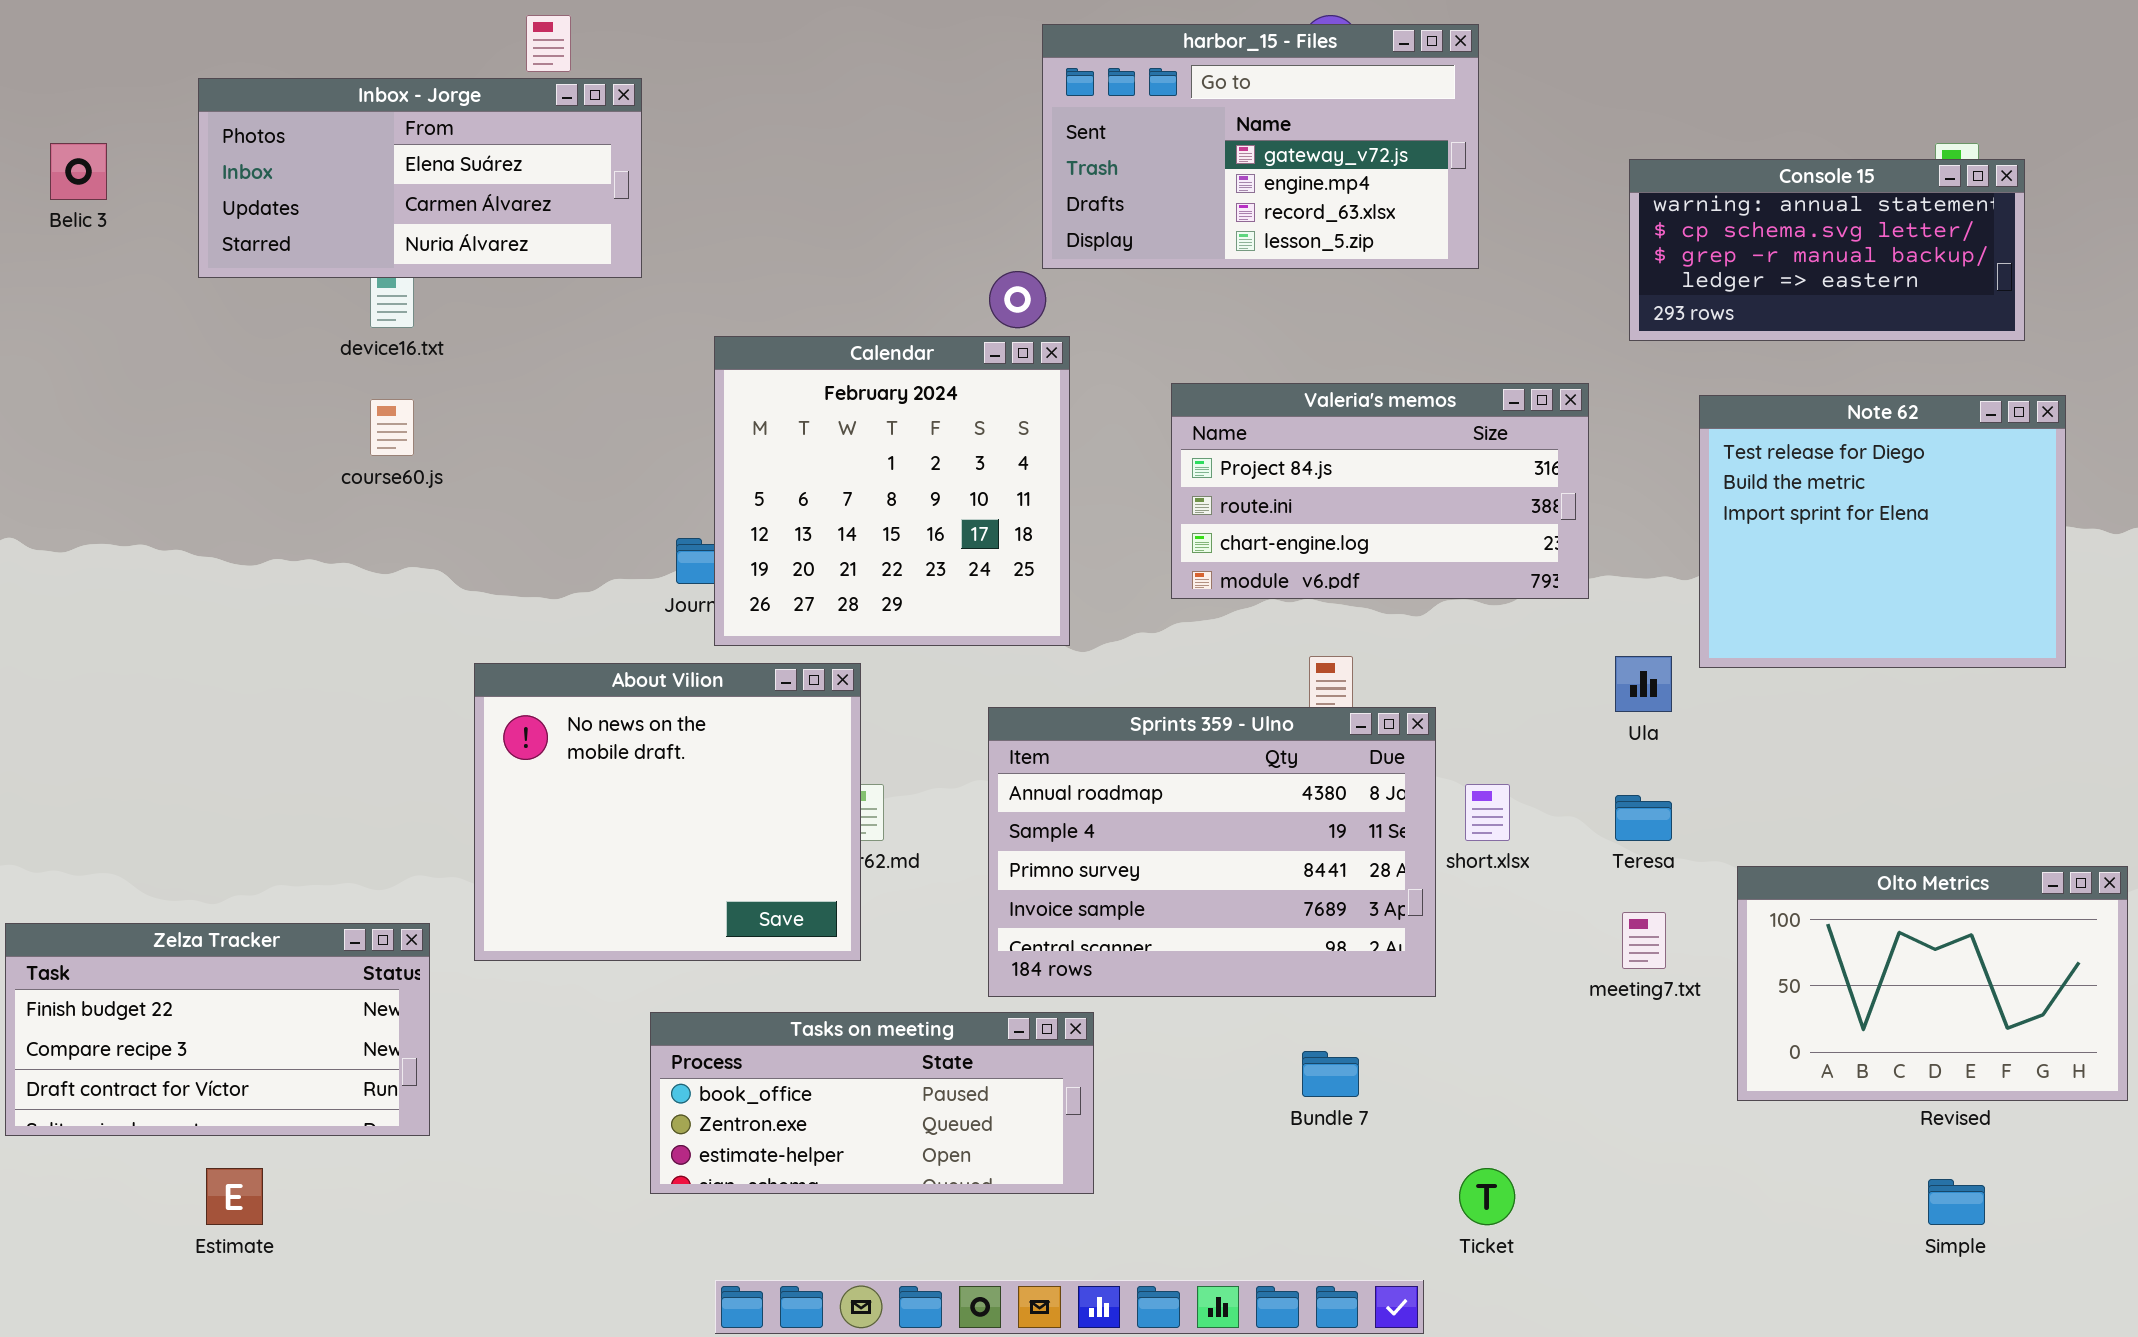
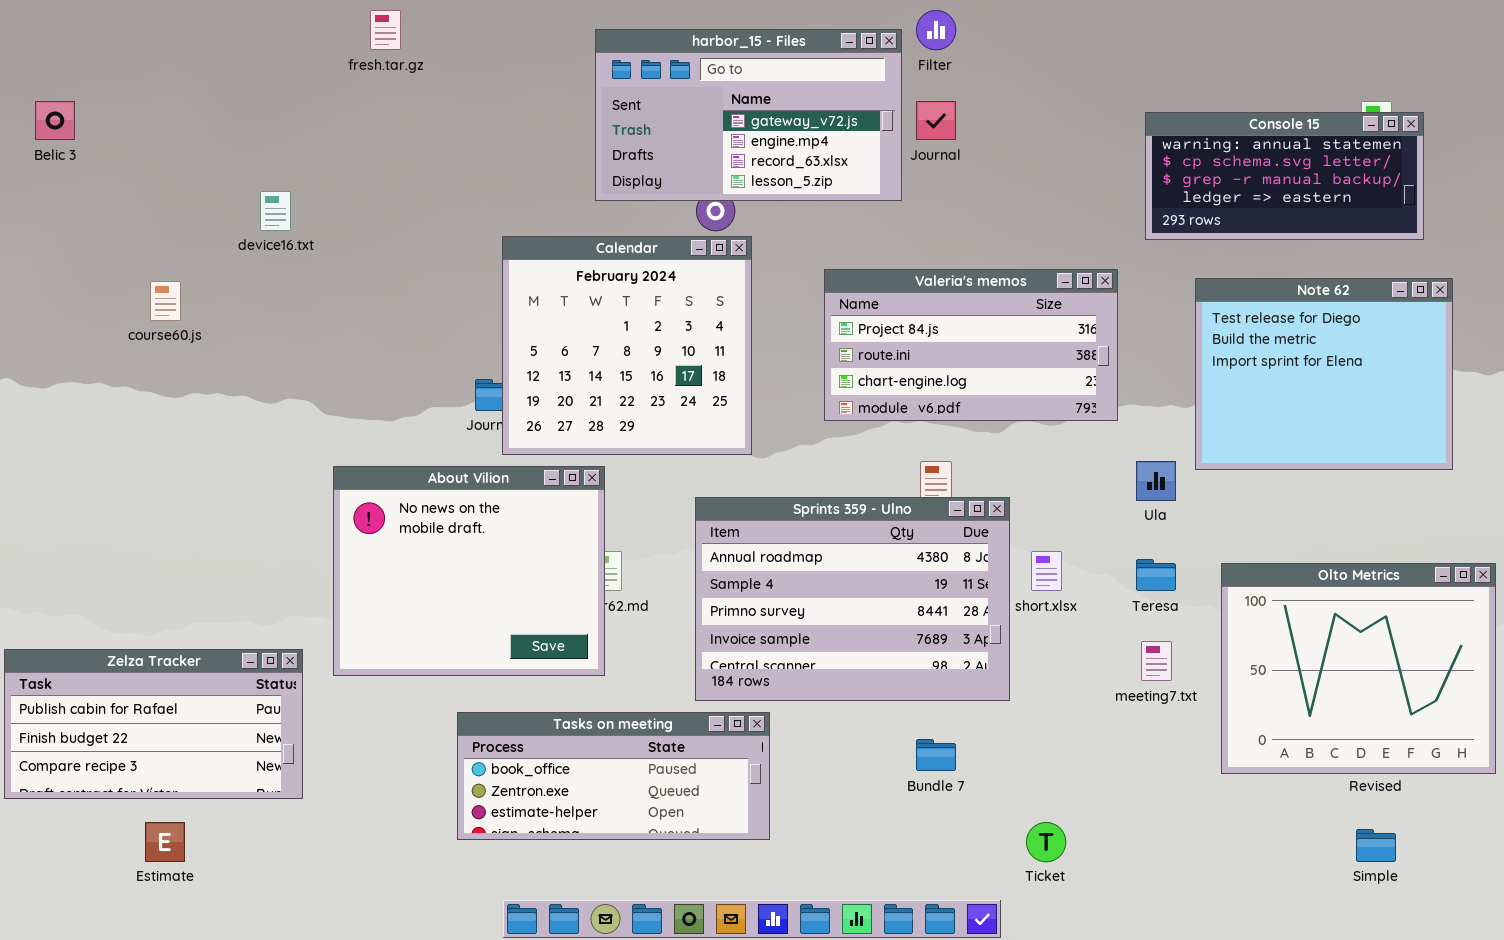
harbor_15 - Files: [1042,24,1479,269] -> [595,29,902,201], moved
Inbox - Jorge: [198,78,642,278] -> none, closed
course60.js: [370,399,414,456] -> [150,281,181,321], moved
Olto Metrics: [1737,866,2128,1101] -> [1221,563,1496,774], resized
Zelza Tracker: [5,923,430,1136] -> [4,649,303,799], scrolled up 1 row

